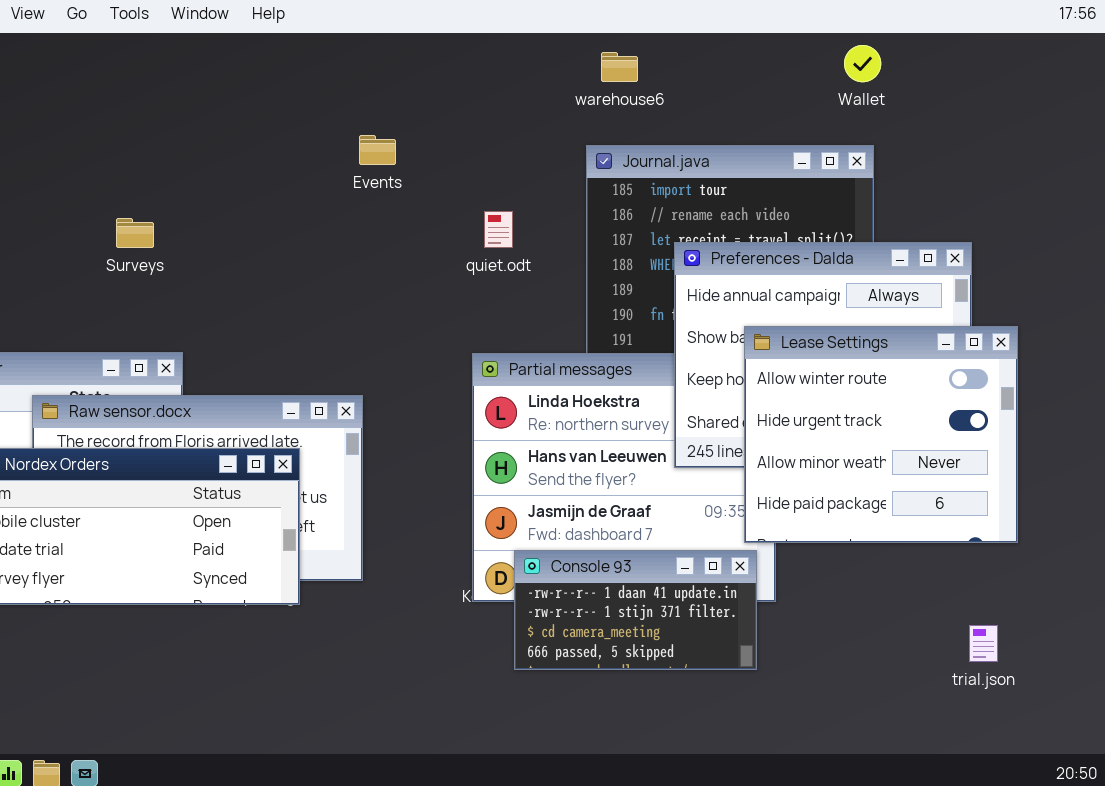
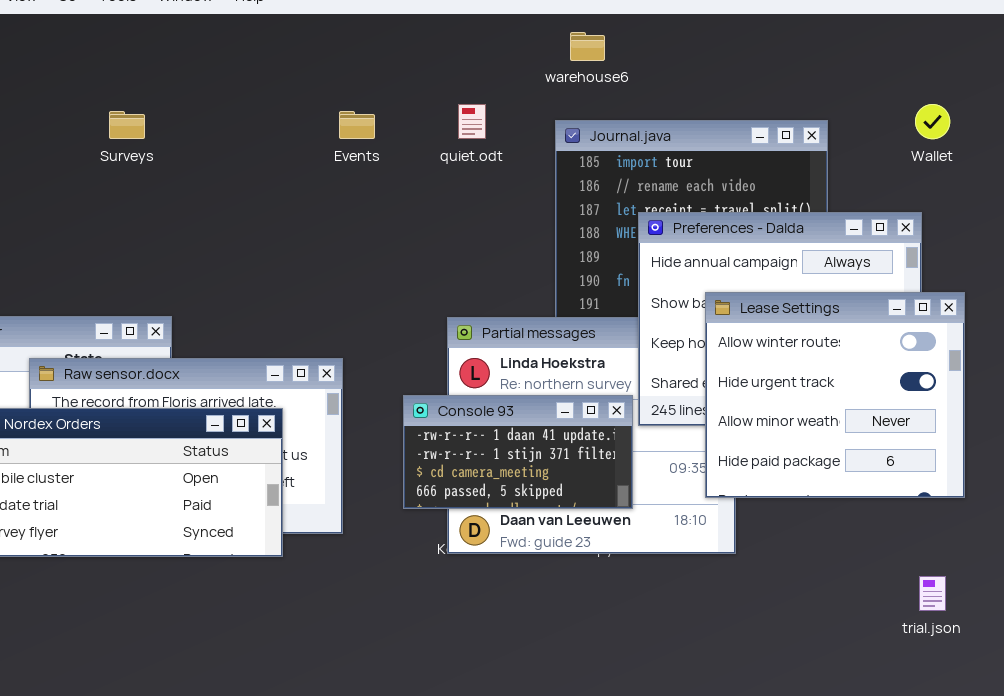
Wallet: [844,45,881,82] -> [915,104,950,139], moved
quiet.odt: [484,211,513,248] -> [458,104,486,139], moved
Surveys: [116,218,154,248] -> [109,111,145,139], moved
Console 93: [514,550,757,670] -> [403,395,633,509], moved

